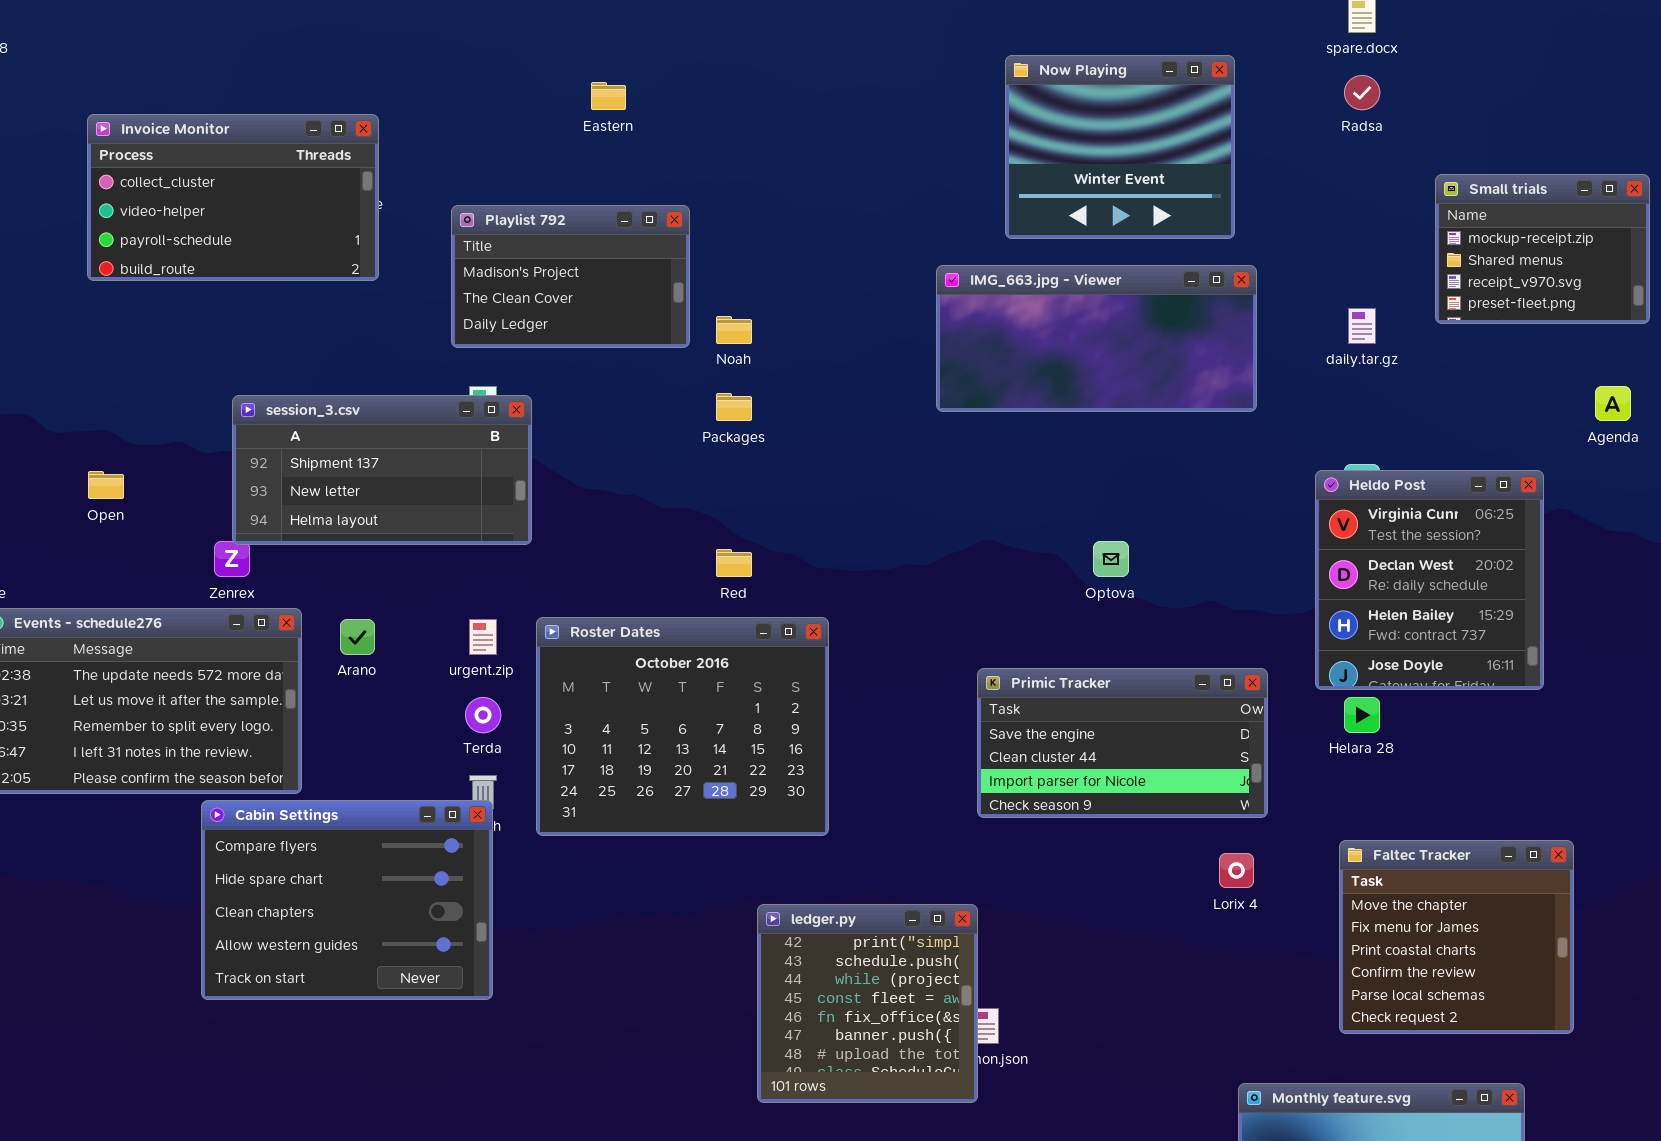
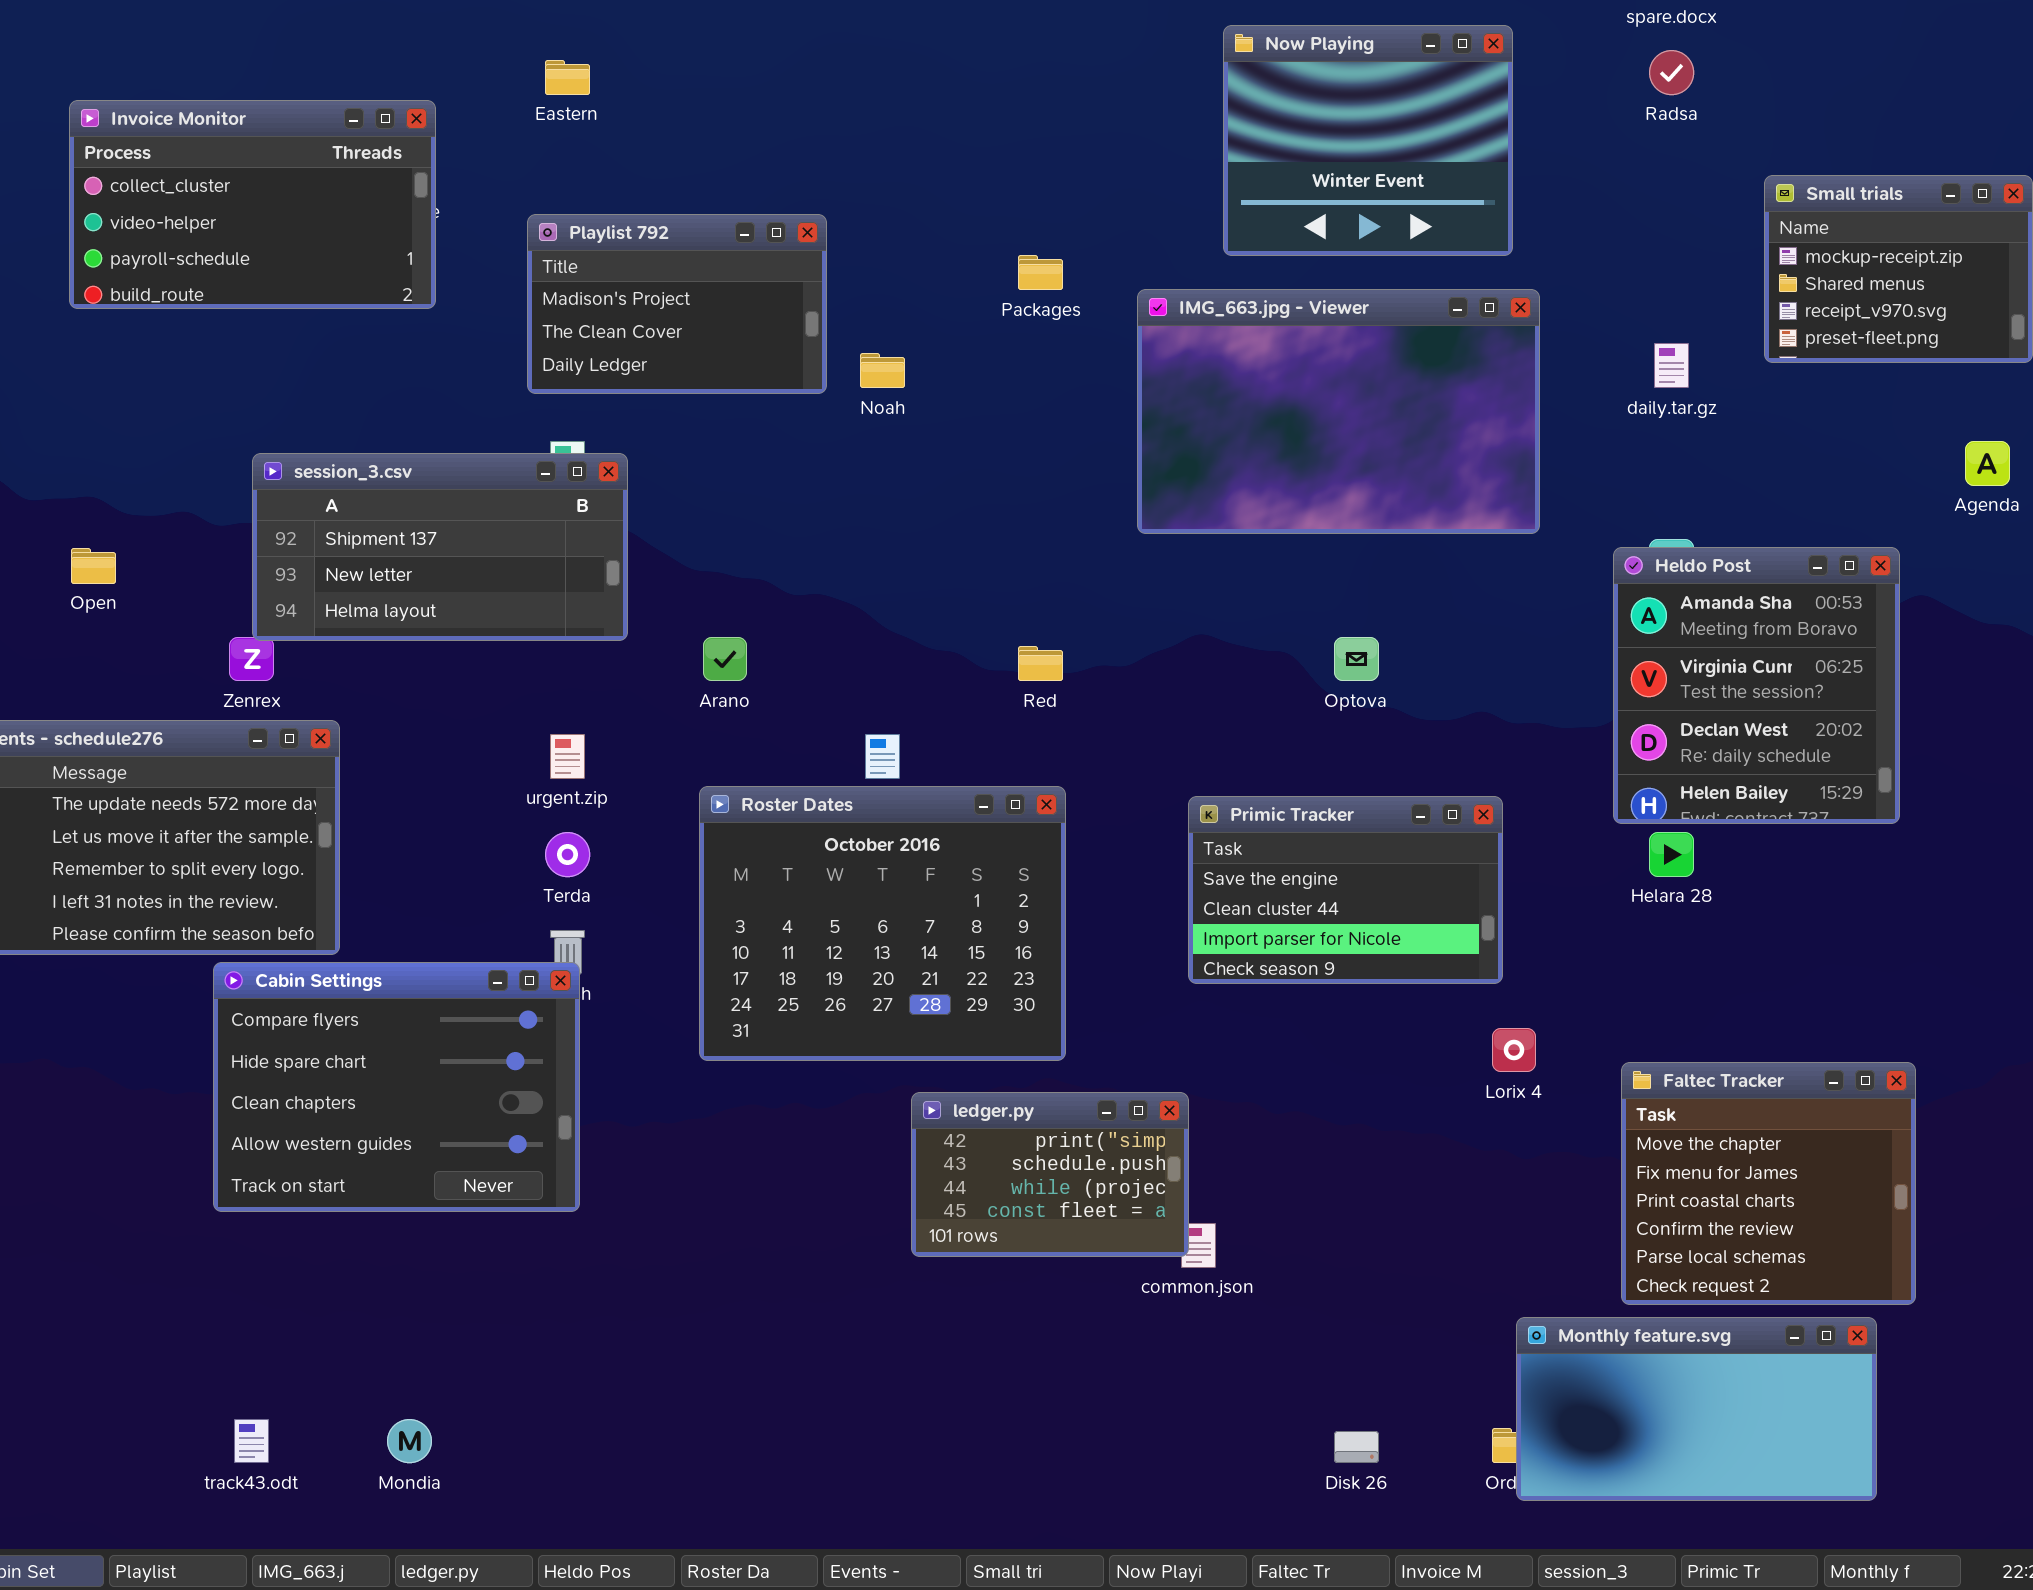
Eastern: [591,82,626,110] -> [545,60,590,95], moved
IMG_663.jpg - Viewer: [936,265,1257,412] -> [1137,289,1540,534], resized
Packages: [716,393,752,421] -> [1018,255,1063,290], moved
Heldo Post: [1315,470,1544,690] -> [1613,547,1900,824], scrolled up 1 row
Red: [716,549,752,577] -> [1018,646,1063,681], moved
Roster Dates: [536,617,829,836] -> [699,786,1066,1061], moved
Arano: [340,619,375,655] -> [703,637,747,681], moved
Primic Tracker: [977,668,1268,818] -> [1188,796,1503,984], resized
Faltec Tracker: [1339,840,1574,1034] -> [1621,1062,1916,1305], moved
ledger.py: [757,904,978,1103] -> [911,1092,1189,1257], resized

